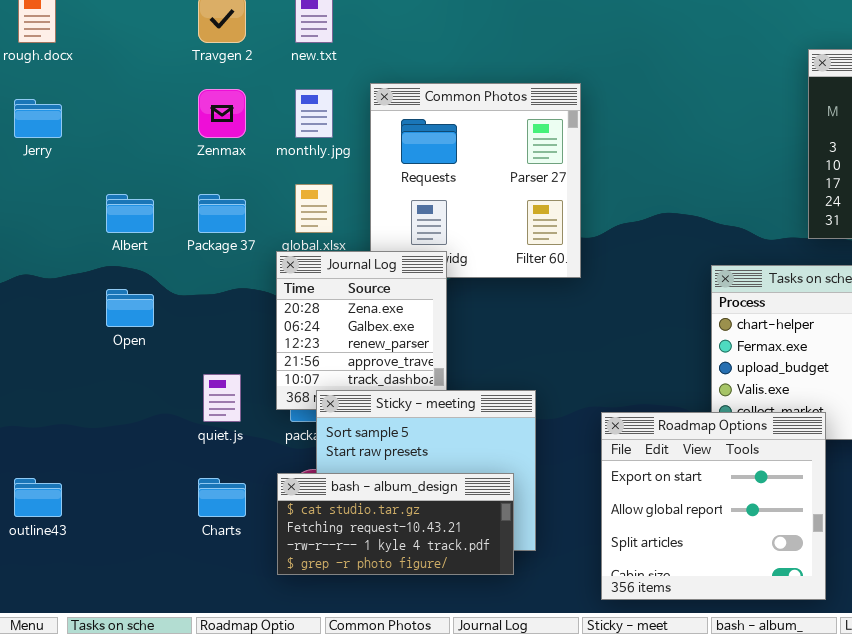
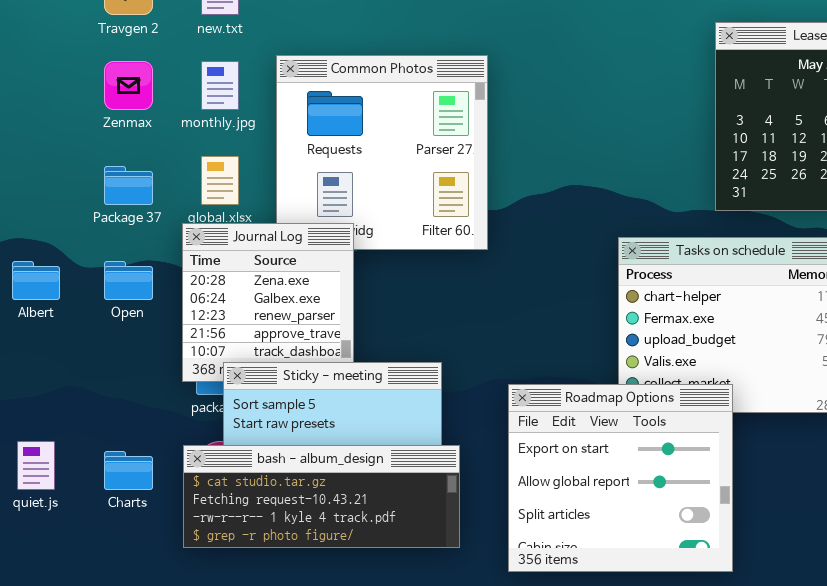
Albert: [106,194,154,233] -> [12,261,60,300], moved
Open: [106,289,154,327] -> [104,261,153,300], moved
quiet.js: [203,374,241,422] -> [17,441,55,490], moved
bash - album_design: [277,473,514,575] -> [183,445,460,548], resized

